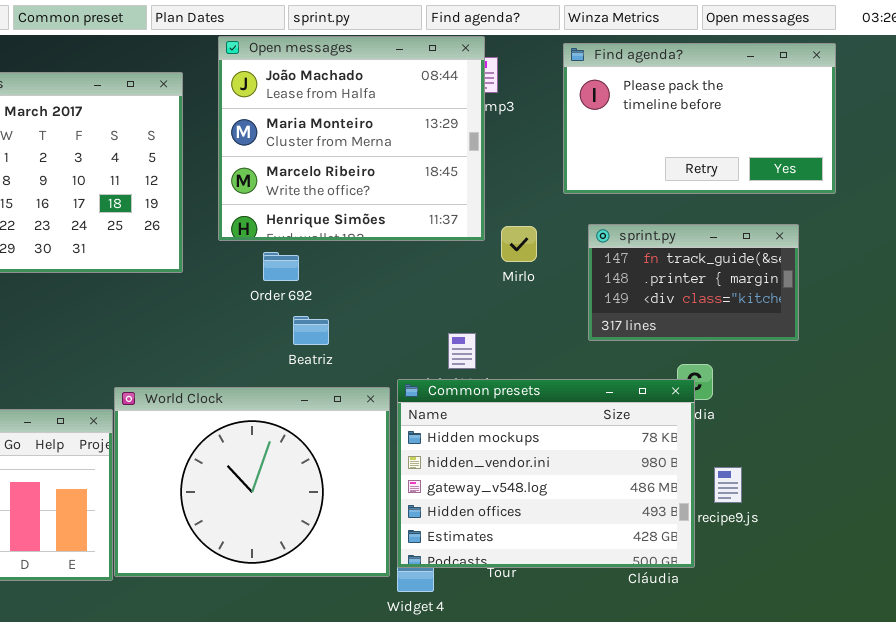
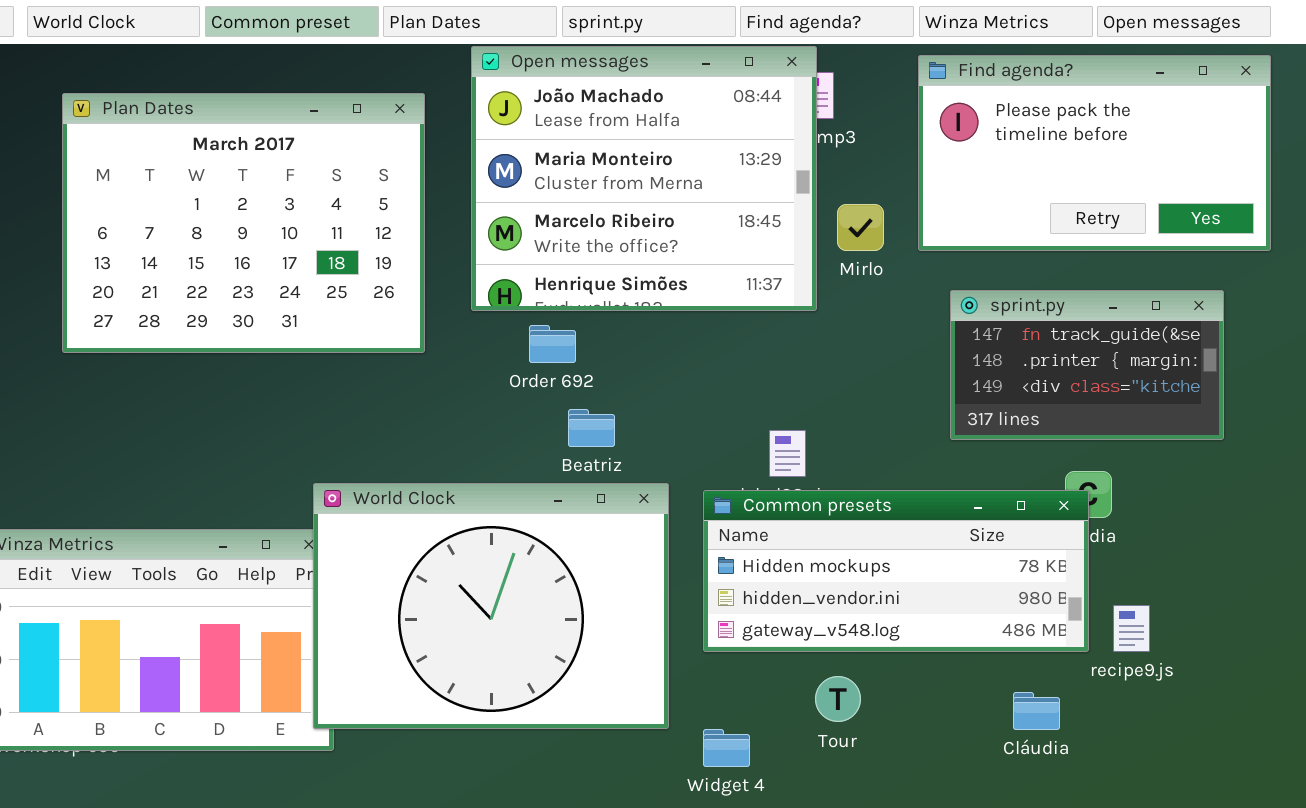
Mirlo: [501,226,537,262] -> [837,204,884,251], moved
Common presets: [397,379,695,568] -> [703,490,1089,652], resized
World Clock: [114,387,390,577] -> [313,483,669,729], moved

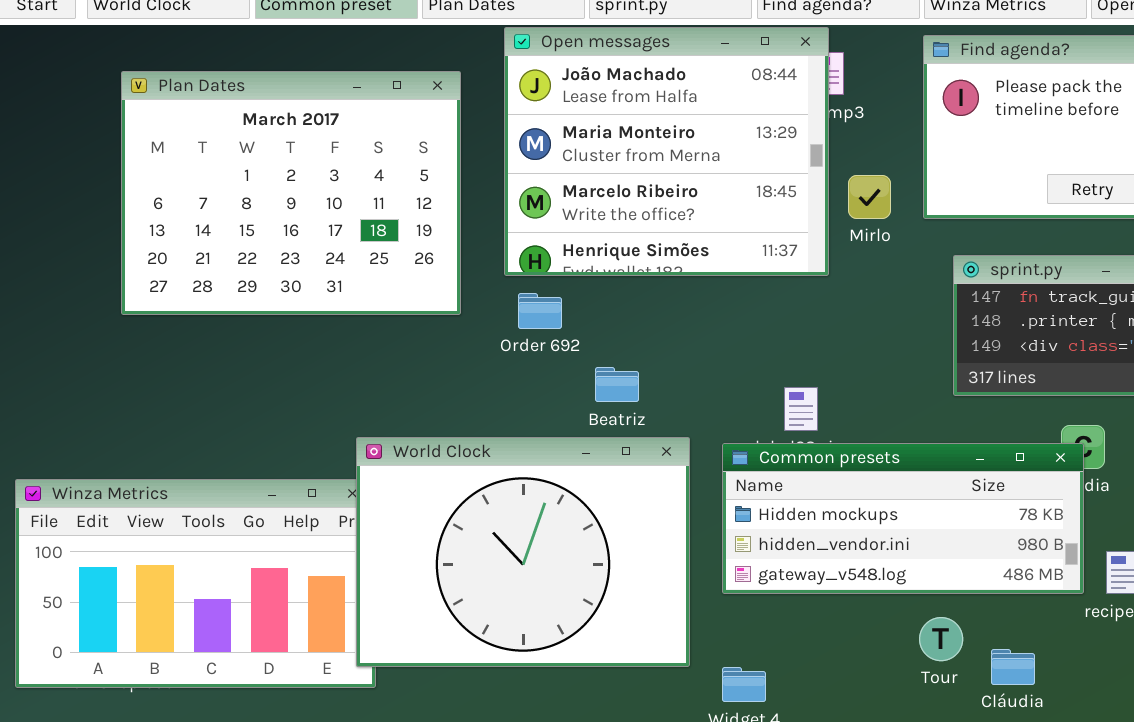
Order 692: [529,325,576,363] -> [518,293,562,329], moved
Tour: [815,676,861,722] -> [919,617,963,661], moved
Cláudia: [1013,692,1060,730] -> [991,649,1035,685], moved

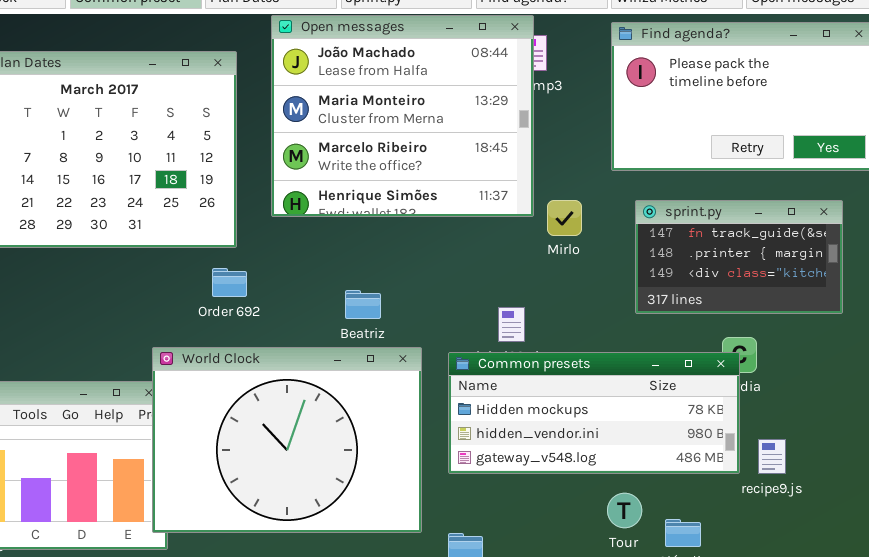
Mirlo: [848,175,891,219] -> [547,200,582,236], moved
Order 692: [518,293,562,329] -> [212,268,247,297], moved

